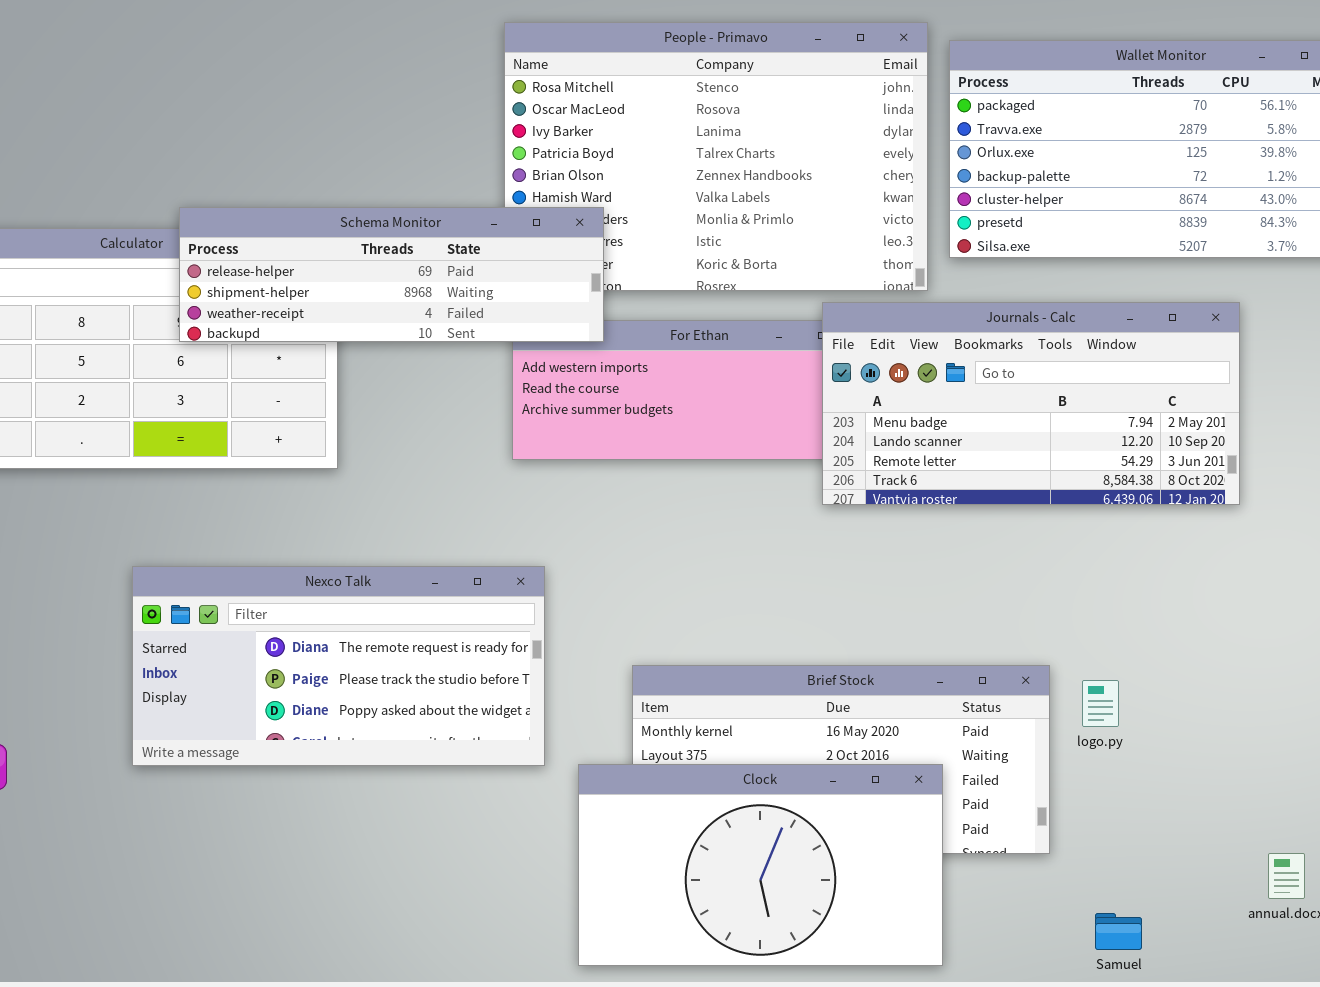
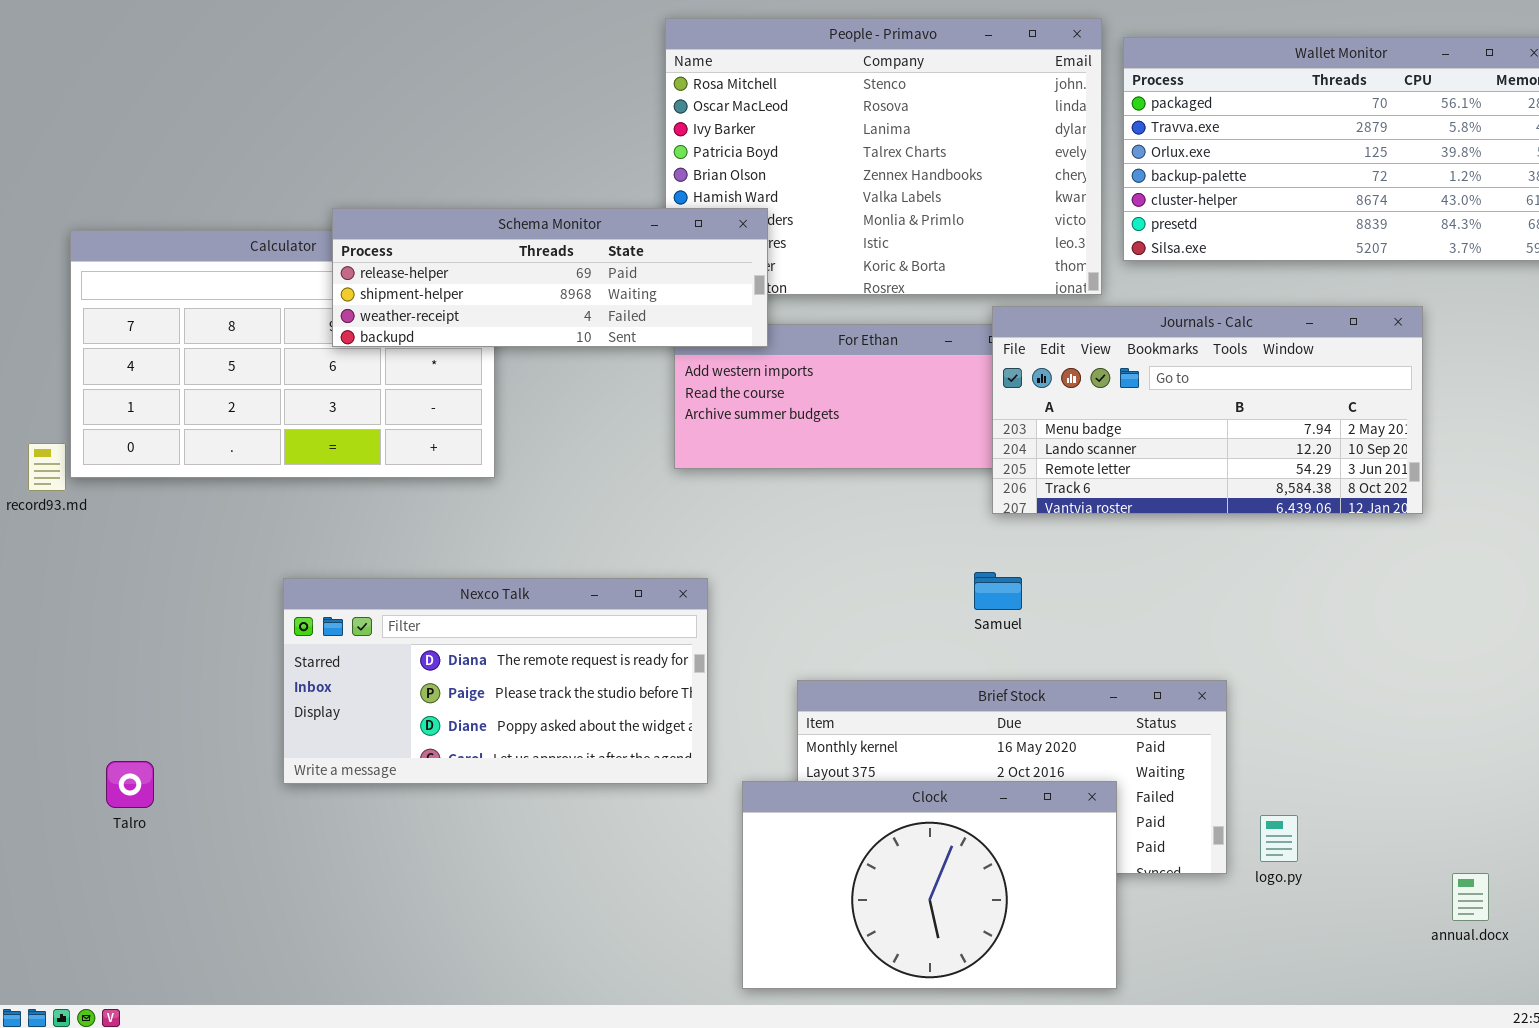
logo.py: [1082,680,1119,727] -> [1260,815,1298,862], moved
Samuel: [1095,913,1142,950] -> [974,572,1022,610], moved

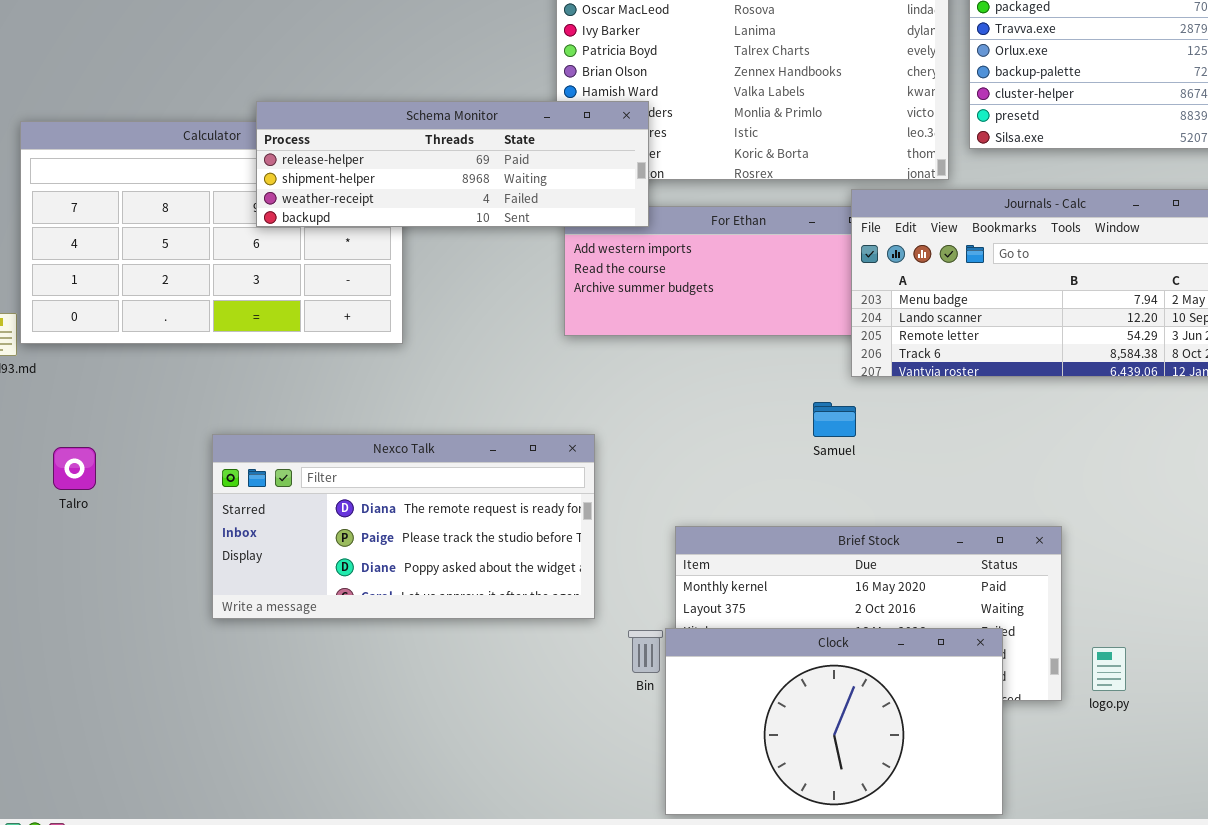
Samuel: [974,572,1022,610] -> [813,402,856,437], moved
Talro: [106,761,154,808] -> [53,447,96,490], moved
Clock: [742,781,1117,989] -> [665,628,1003,815], moved

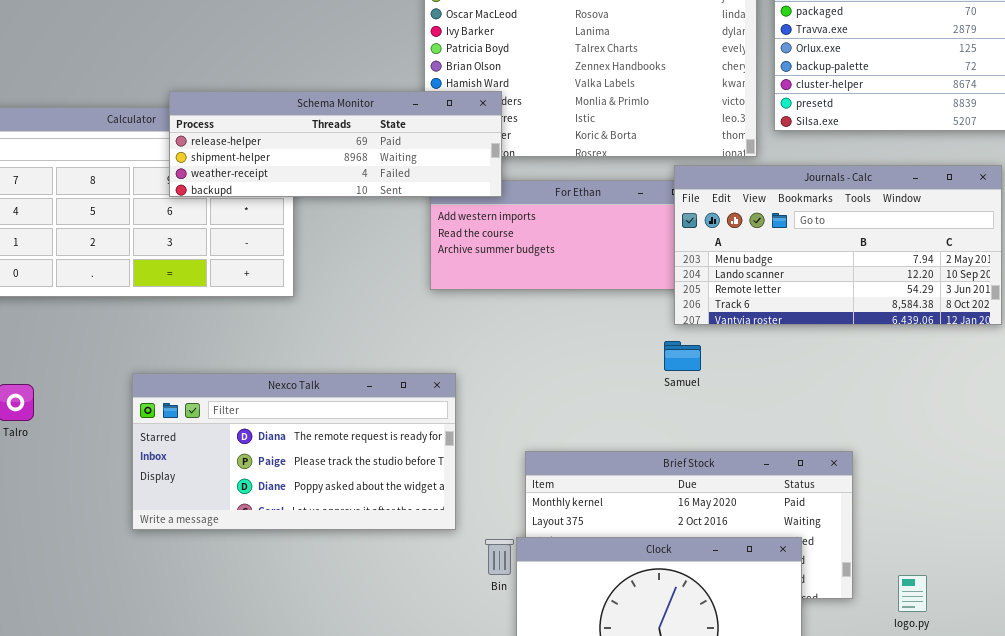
Samuel: [813,402,856,437] -> [664,341,701,371], moved
logo.py: [1092,647,1126,691] -> [898,575,927,612], moved

